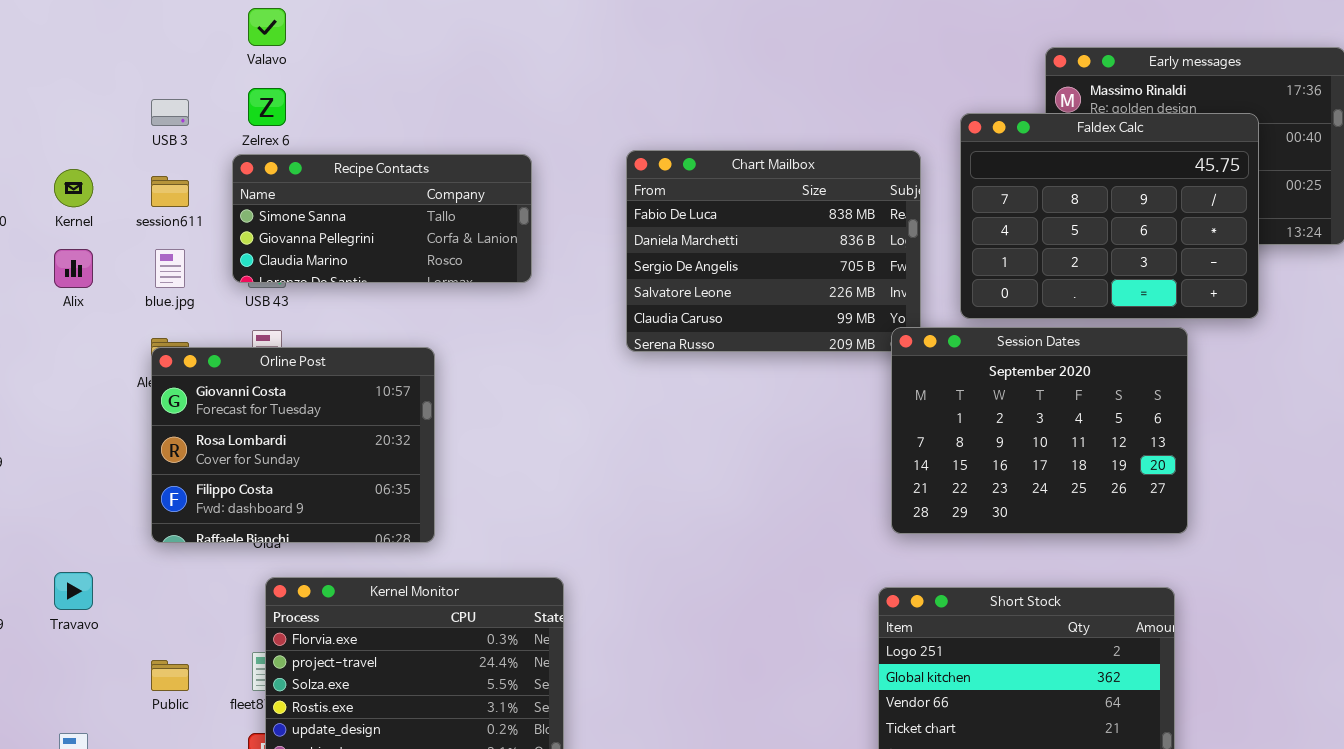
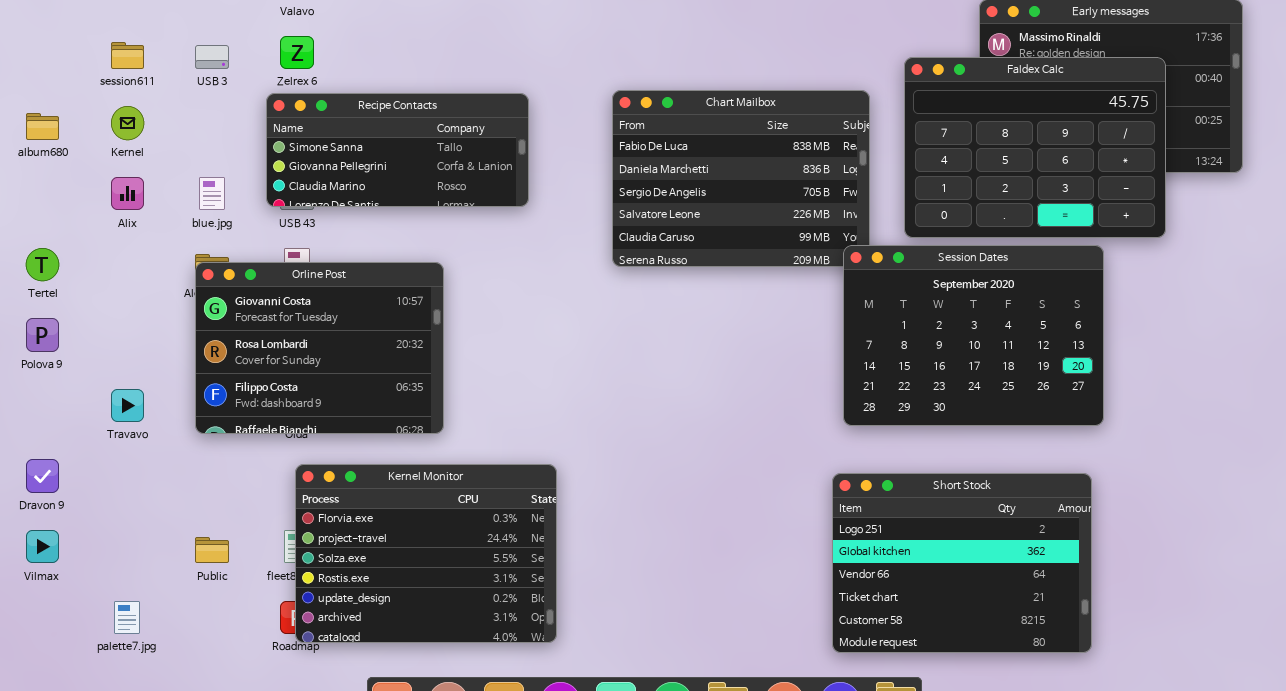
session611: [151,176,189,207] -> [111,42,144,69], moved
Travavo: [54,572,93,610] -> [111,389,144,422], moved

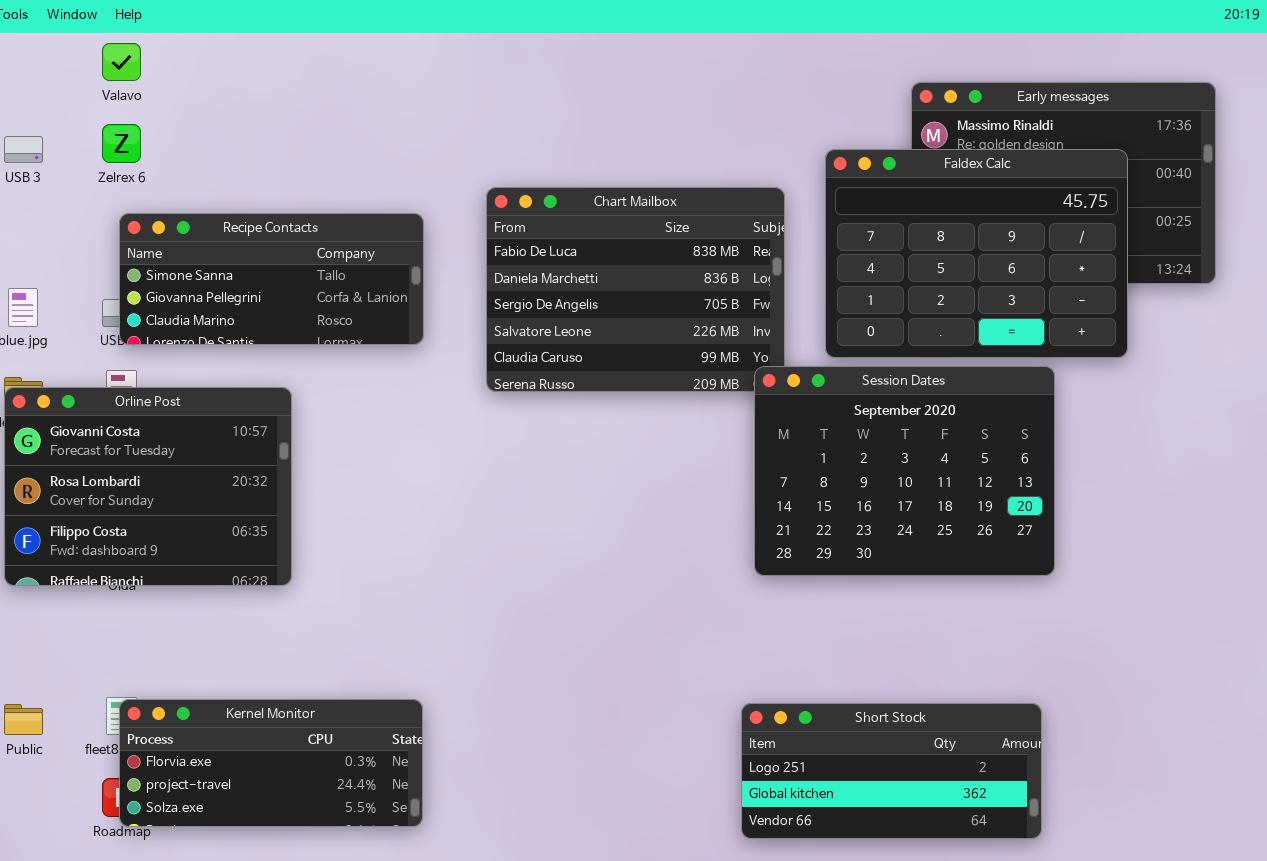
Recipe Contacts: [266,93,529,207] -> [119,213,424,345], moved
Kernel Monitor: [295,464,557,643] -> [119,699,423,827], resized
Short Stock: [832,473,1092,653] -> [741,703,1042,839], resized

